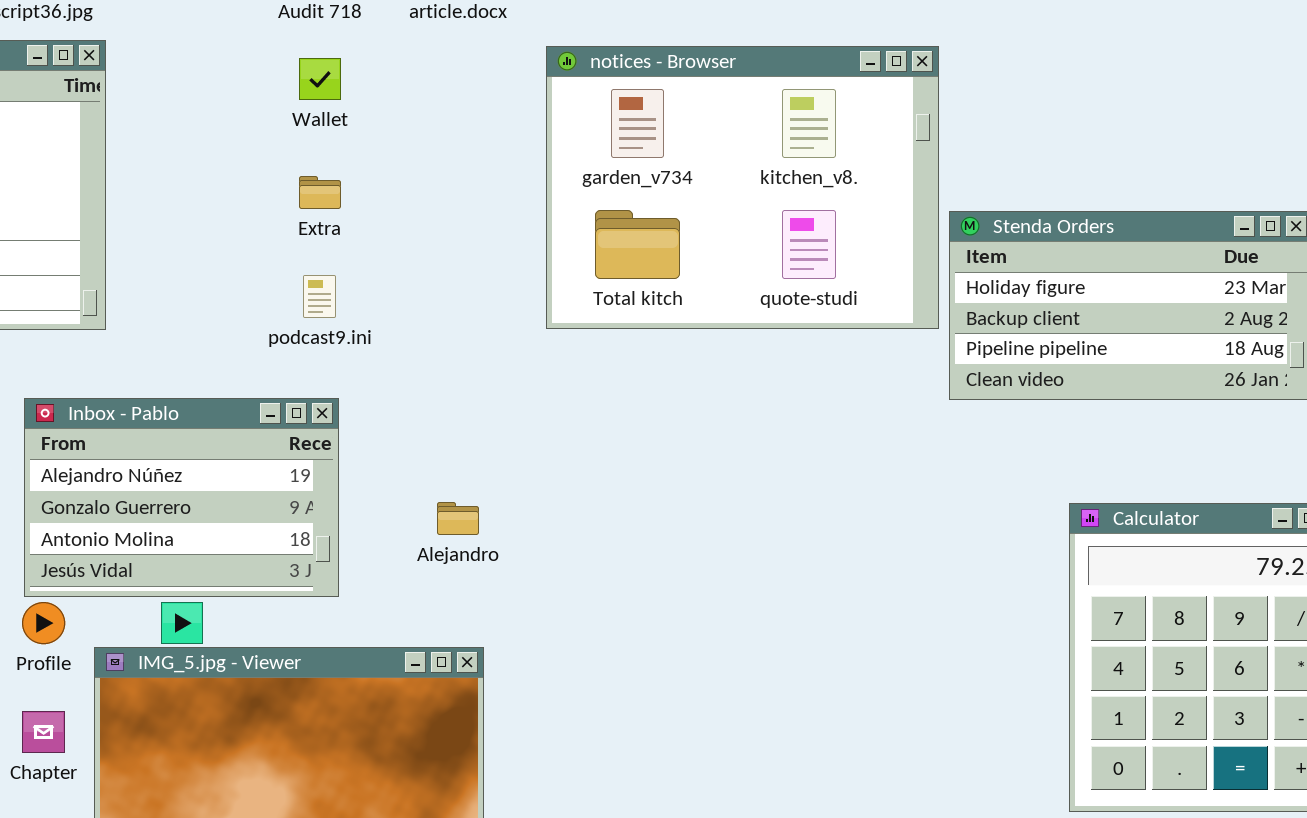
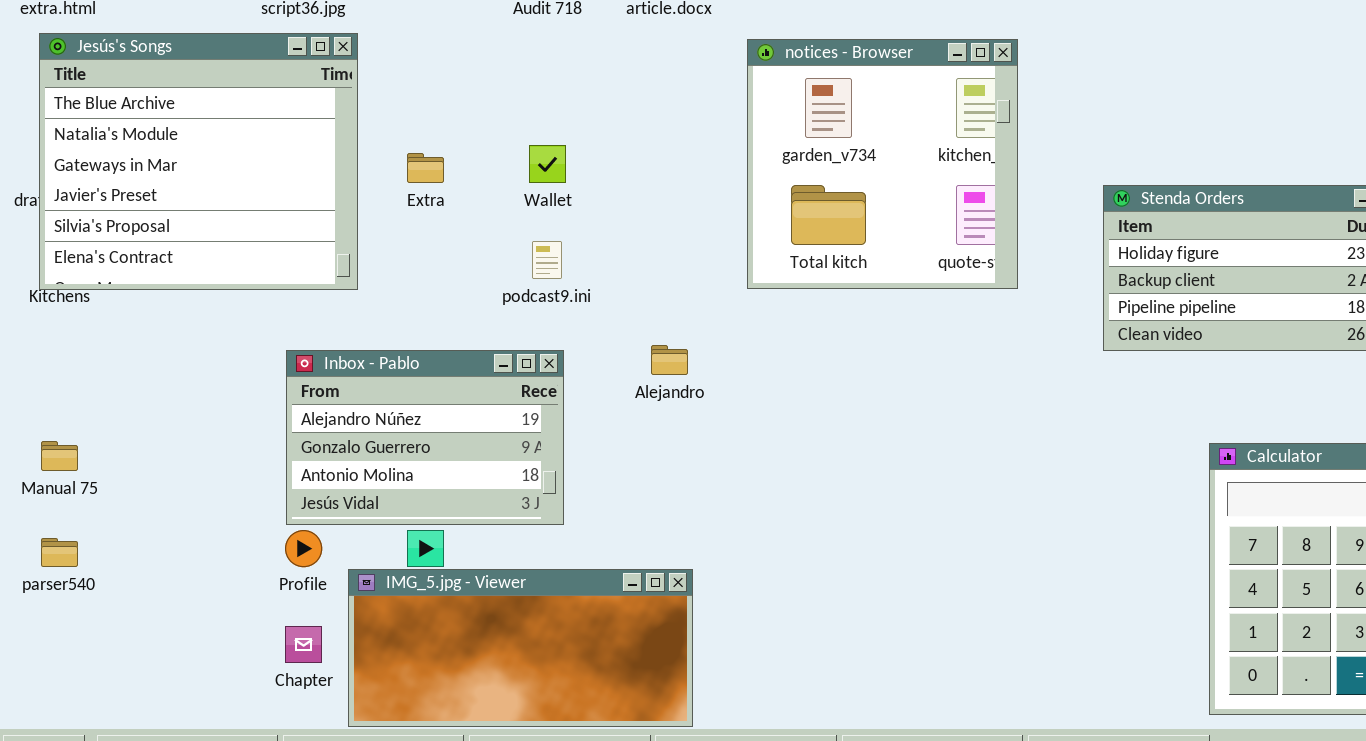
notices - Browser: [546,46,939,329] -> [747,39,1018,289], resized
Wallet: [299,58,341,100] -> [529,145,566,183], moved
Extra: [299,176,341,209] -> [407,153,444,183], moved
Alejandro: [437,502,479,535] -> [651,345,688,375], moved

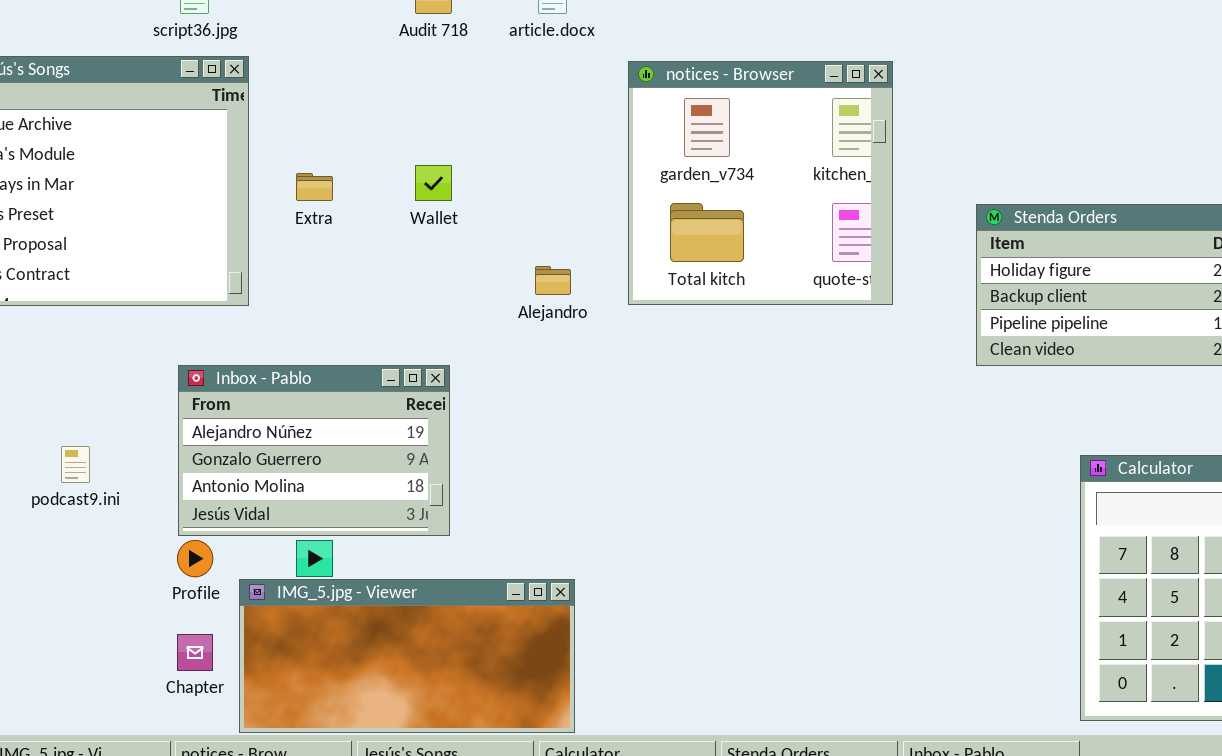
podcast9.ini: [532,241,562,279] -> [61,446,90,483], moved
Alejandro: [651,345,688,375] -> [535,266,571,295], moved

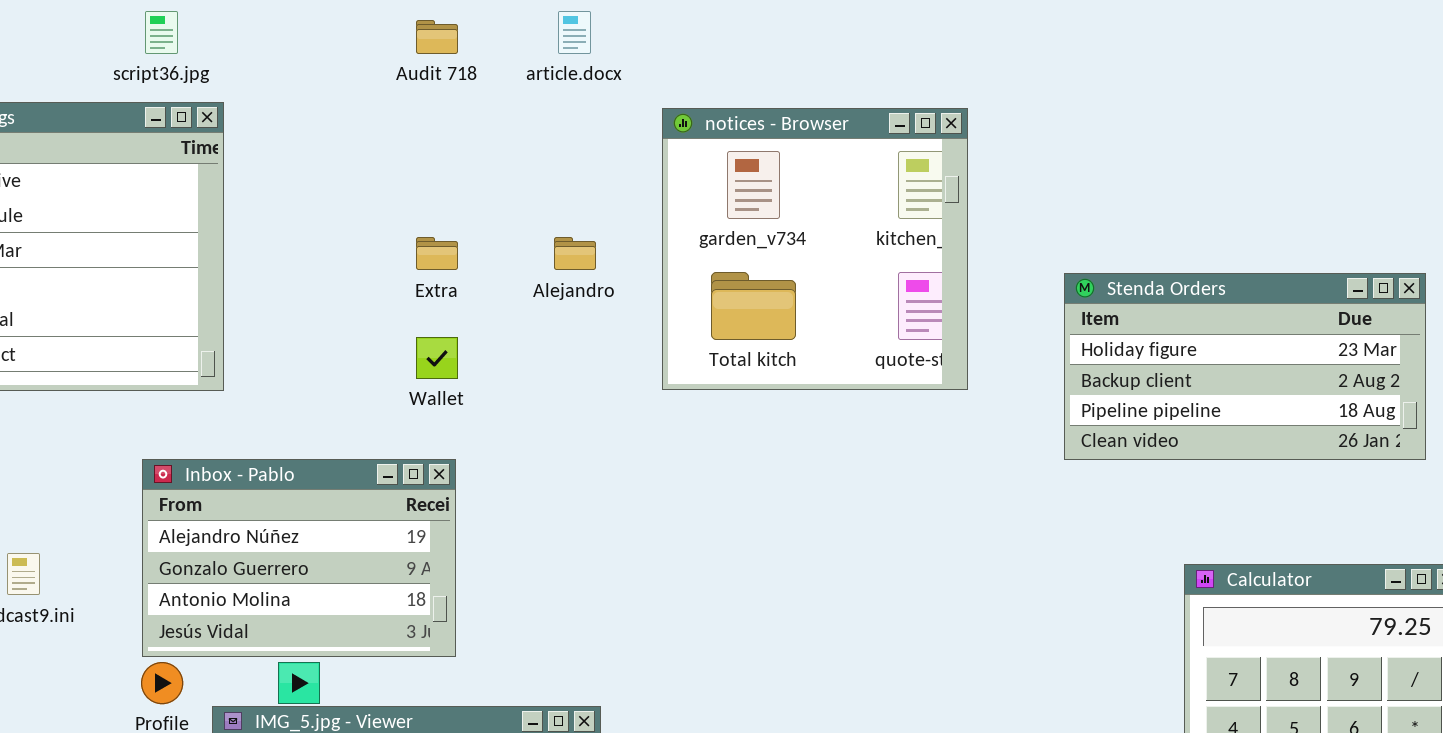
Wallet: [415,165,452,201] -> [416,337,458,379], moved
Extra: [296,173,333,201] -> [416,237,458,270], moved
Alejandro: [535,266,571,295] -> [554,237,596,270], moved

